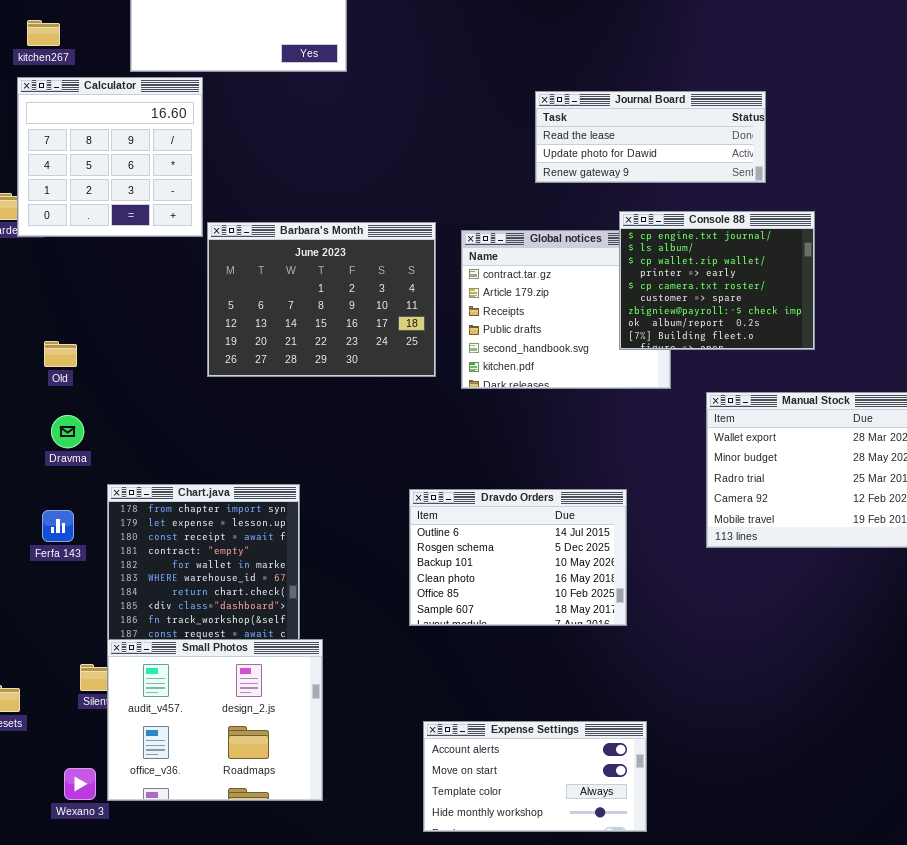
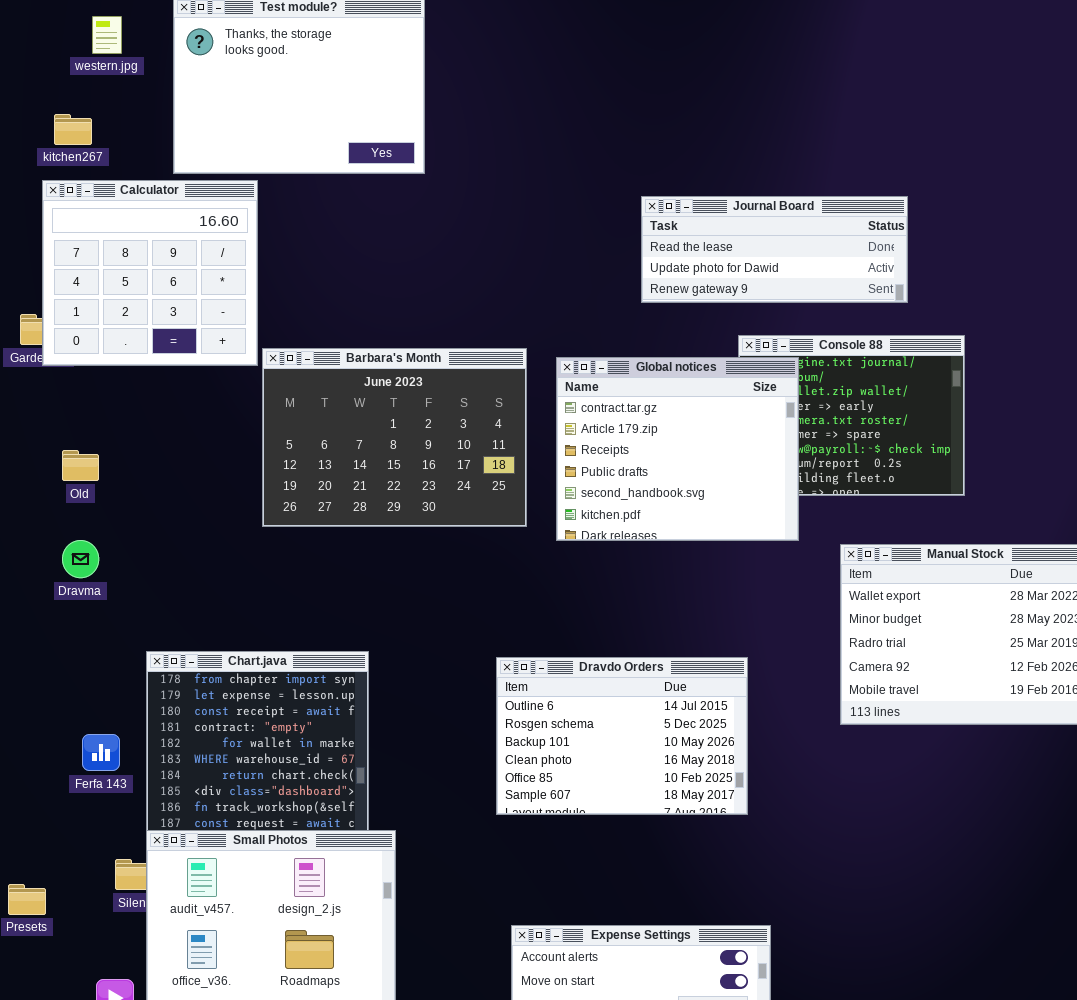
Global notices: [461,230,671,389] -> [556,357,799,541], raised
Old: [44,341,77,367] -> [62,450,99,481], moved
Dravma: [51,415,84,448] -> [62,540,99,578], moved
Ferfa 143: [42,510,74,542] -> [82,734,120,771], moved

